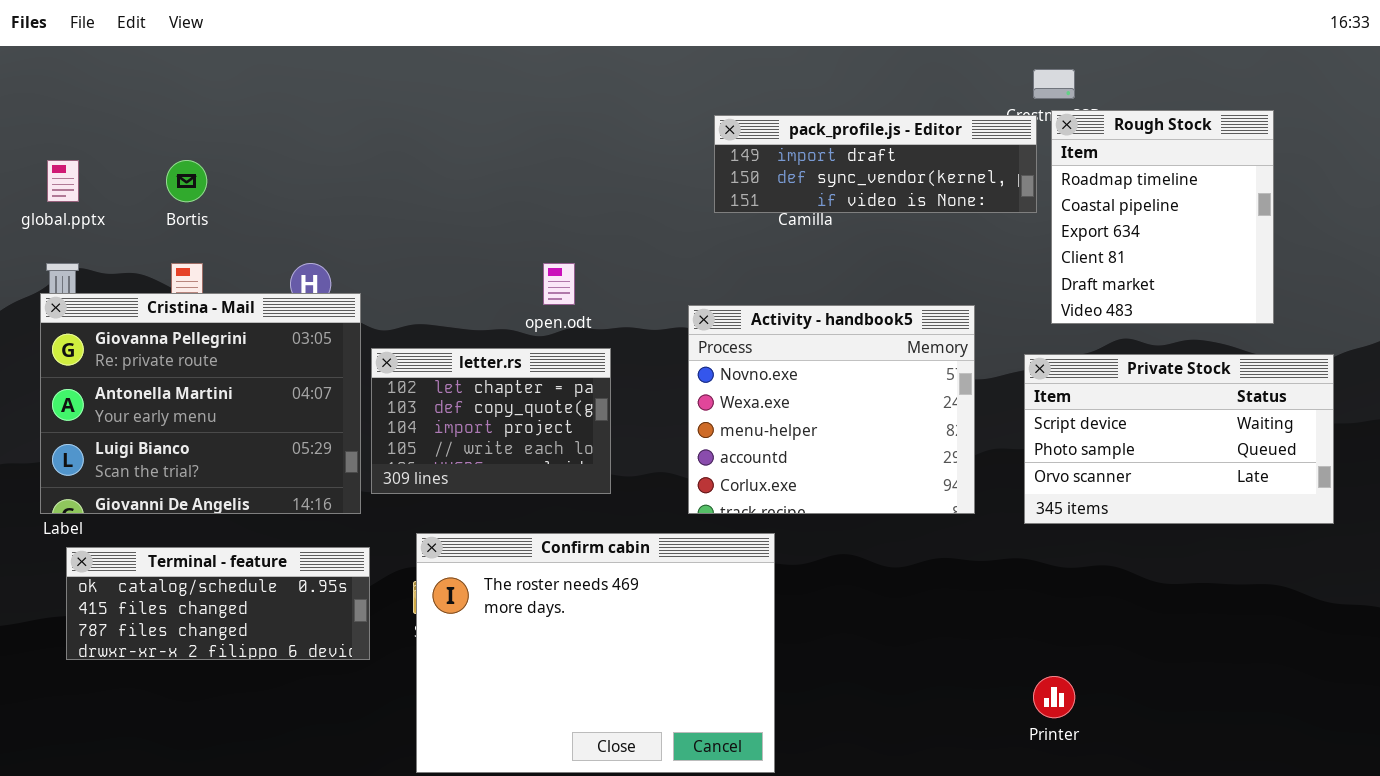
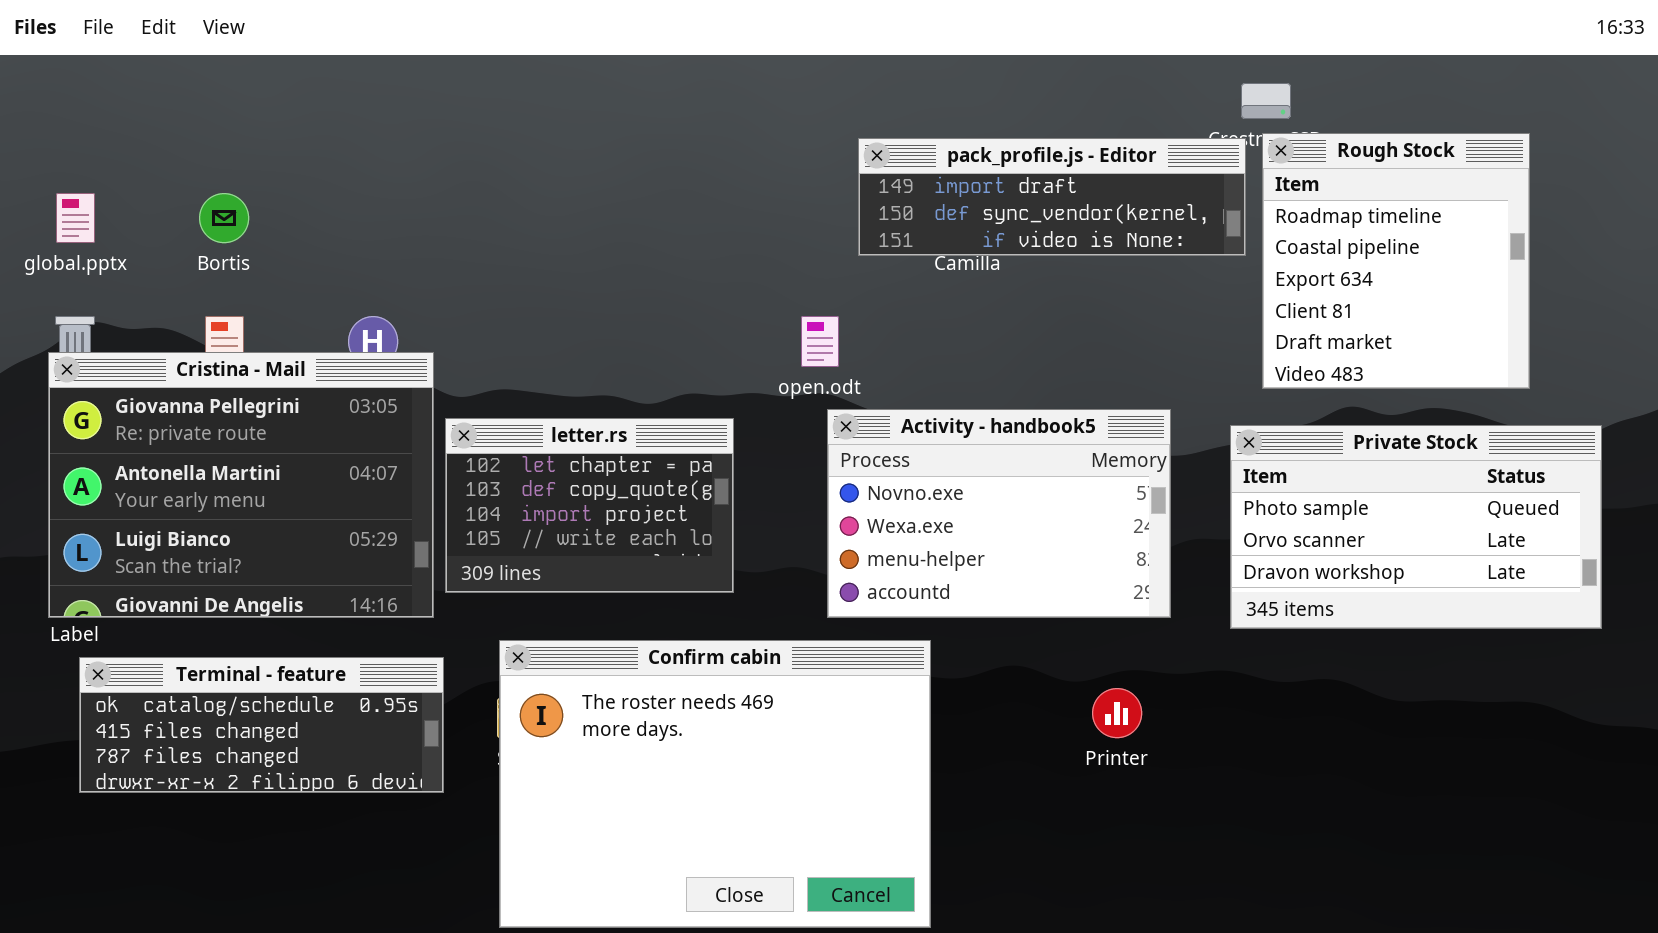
open.odt: [543,263,575,305] -> [801,316,839,367], moved
Activity - handbook5: [688,305,975,514] -> [827,409,1171,618], resized
Private Stock: [1024,354,1334,524] -> [1230,425,1602,629], scrolled down 1 row
Printer: [1033,676,1075,718] -> [1092,688,1142,738], moved

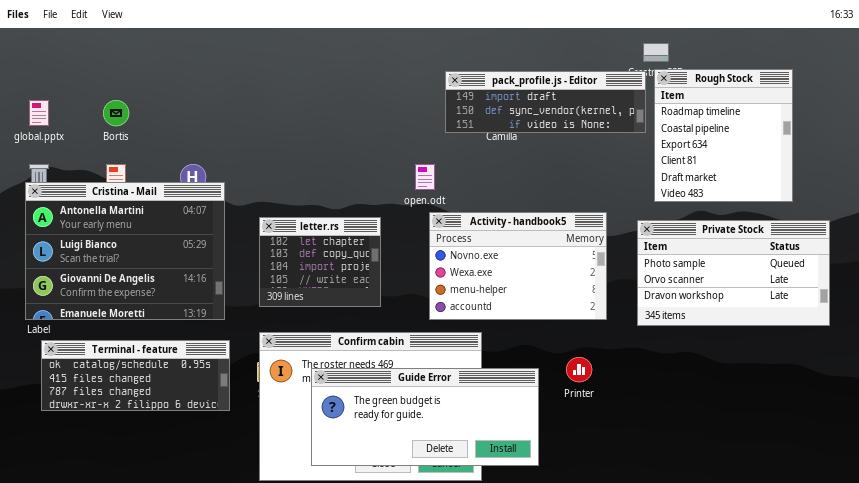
Cristina - Mail: [48,352,434,618] -> [25,182,225,320], scrolled down 1 row
letter.rs: [445,418,734,593] -> [259,217,381,307], resized
Guide Error: none -> [311,368,539,466], opened

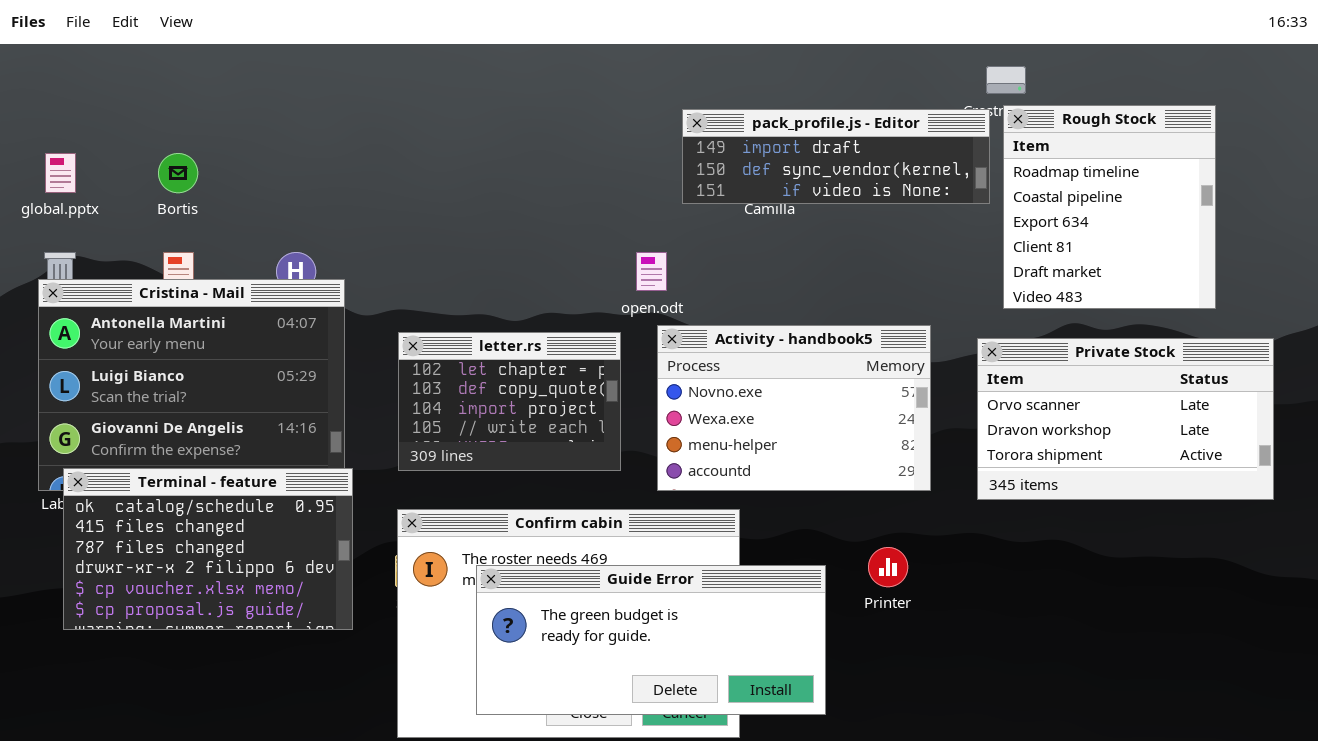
letter.rs: [259,217,381,307] -> [398,332,621,471], resized
Private Stock: [637,220,830,326] -> [977,338,1274,500], scrolled down 1 row
Terminal - feature: [41,340,230,411] -> [63,468,353,630], resized

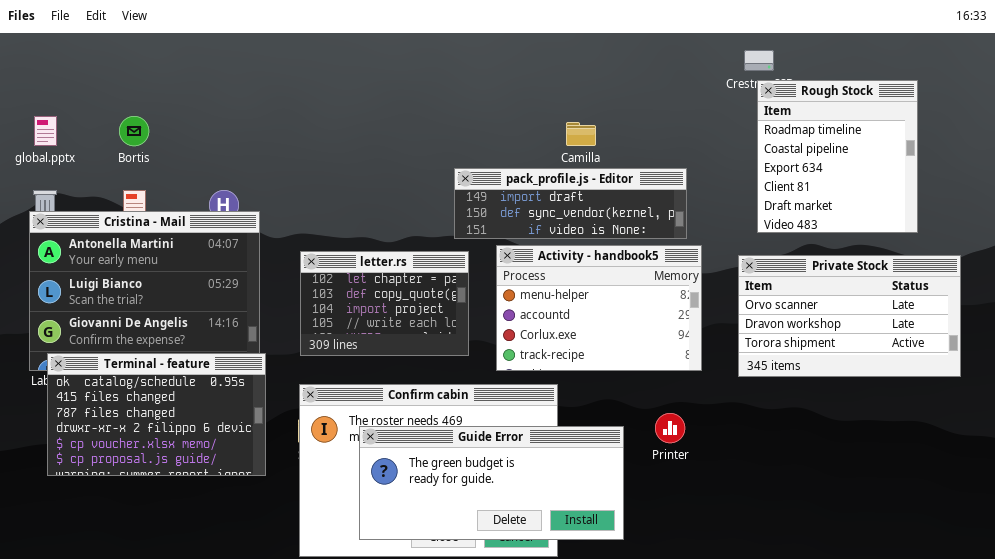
pack_profile.js - Editor: [682,109,990,204] -> [454,168,687,239], moved
Activity - handbook5: [657,325,931,491] -> [496,245,702,371], scrolled down 2 rows

